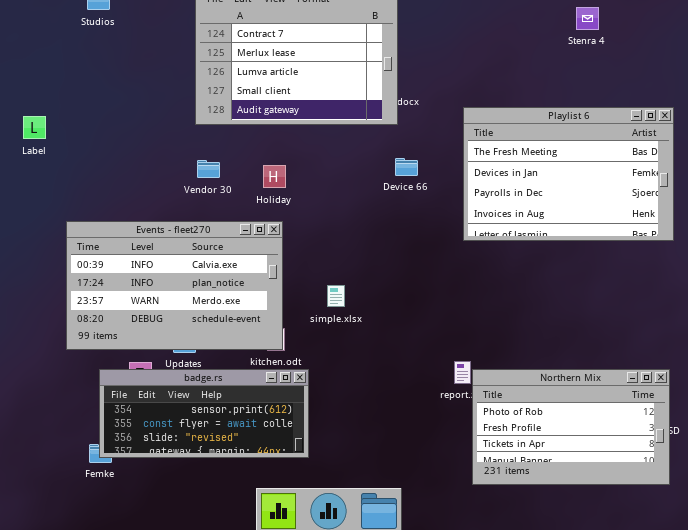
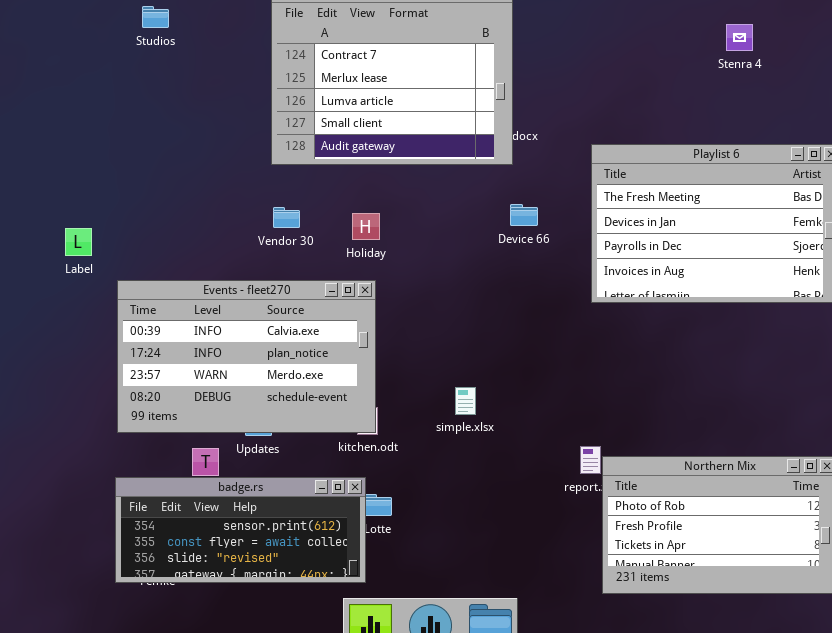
Label: [23,116,46,139] -> [65,228,92,256], moved
simple.xlsx: [327,285,345,307] -> [455,387,476,415], moved
badge.rs: [99,369,309,458] -> [115,477,366,583], moved

